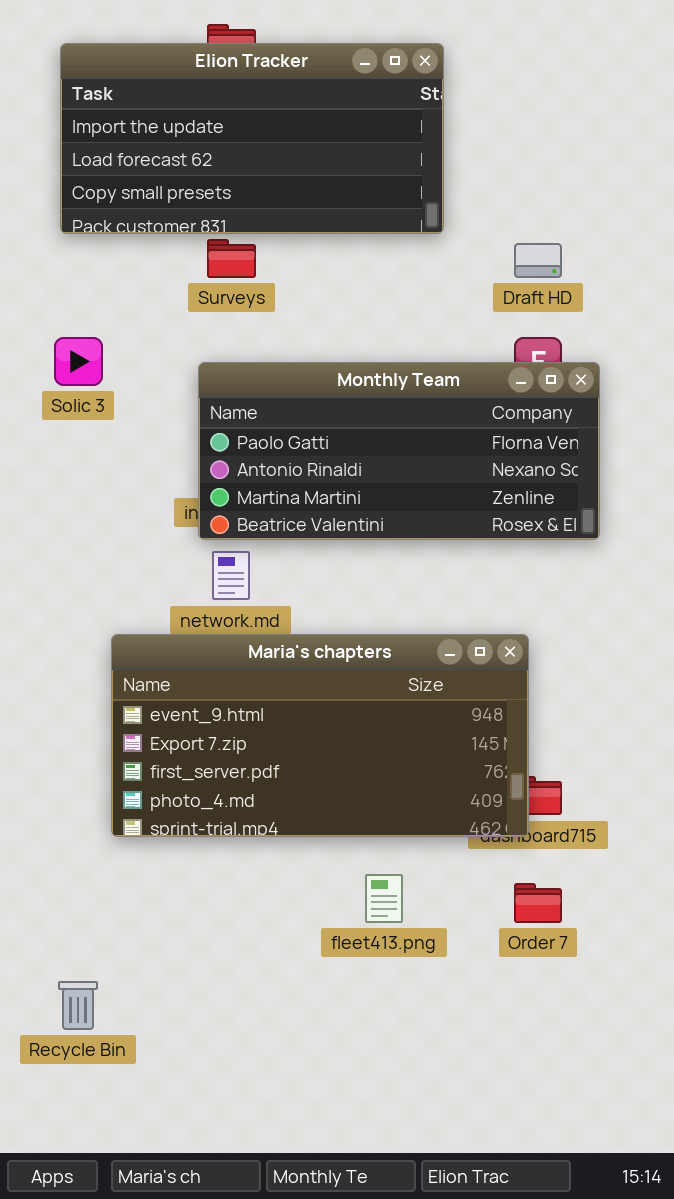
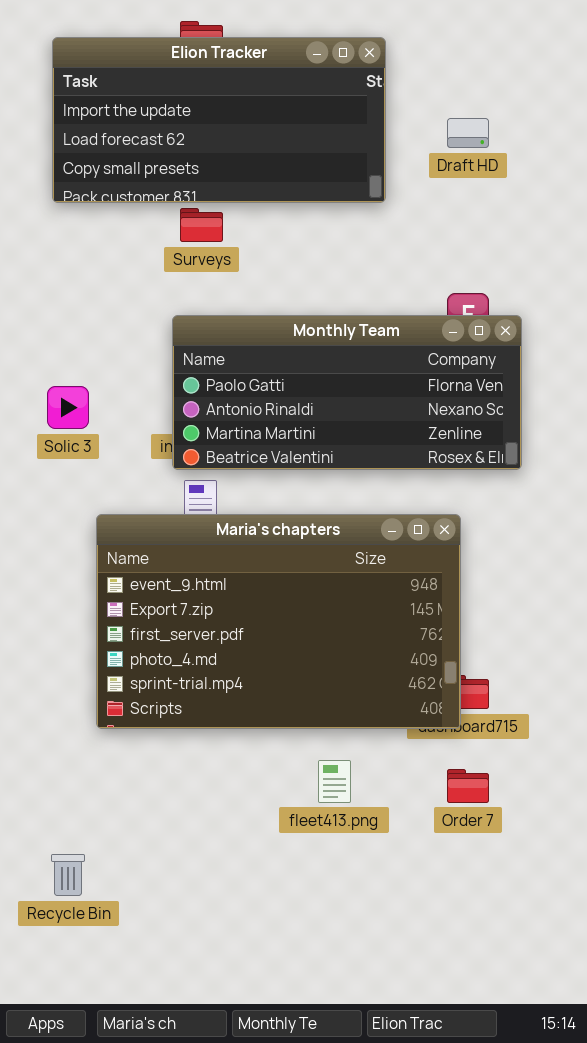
Draft HD: [514,243,562,278] -> [447,118,489,148], moved
Solic 3: [54,337,103,386] -> [47,386,89,429], moved
Maria's chapters: [111,634,529,837] -> [96,514,461,729], resized

